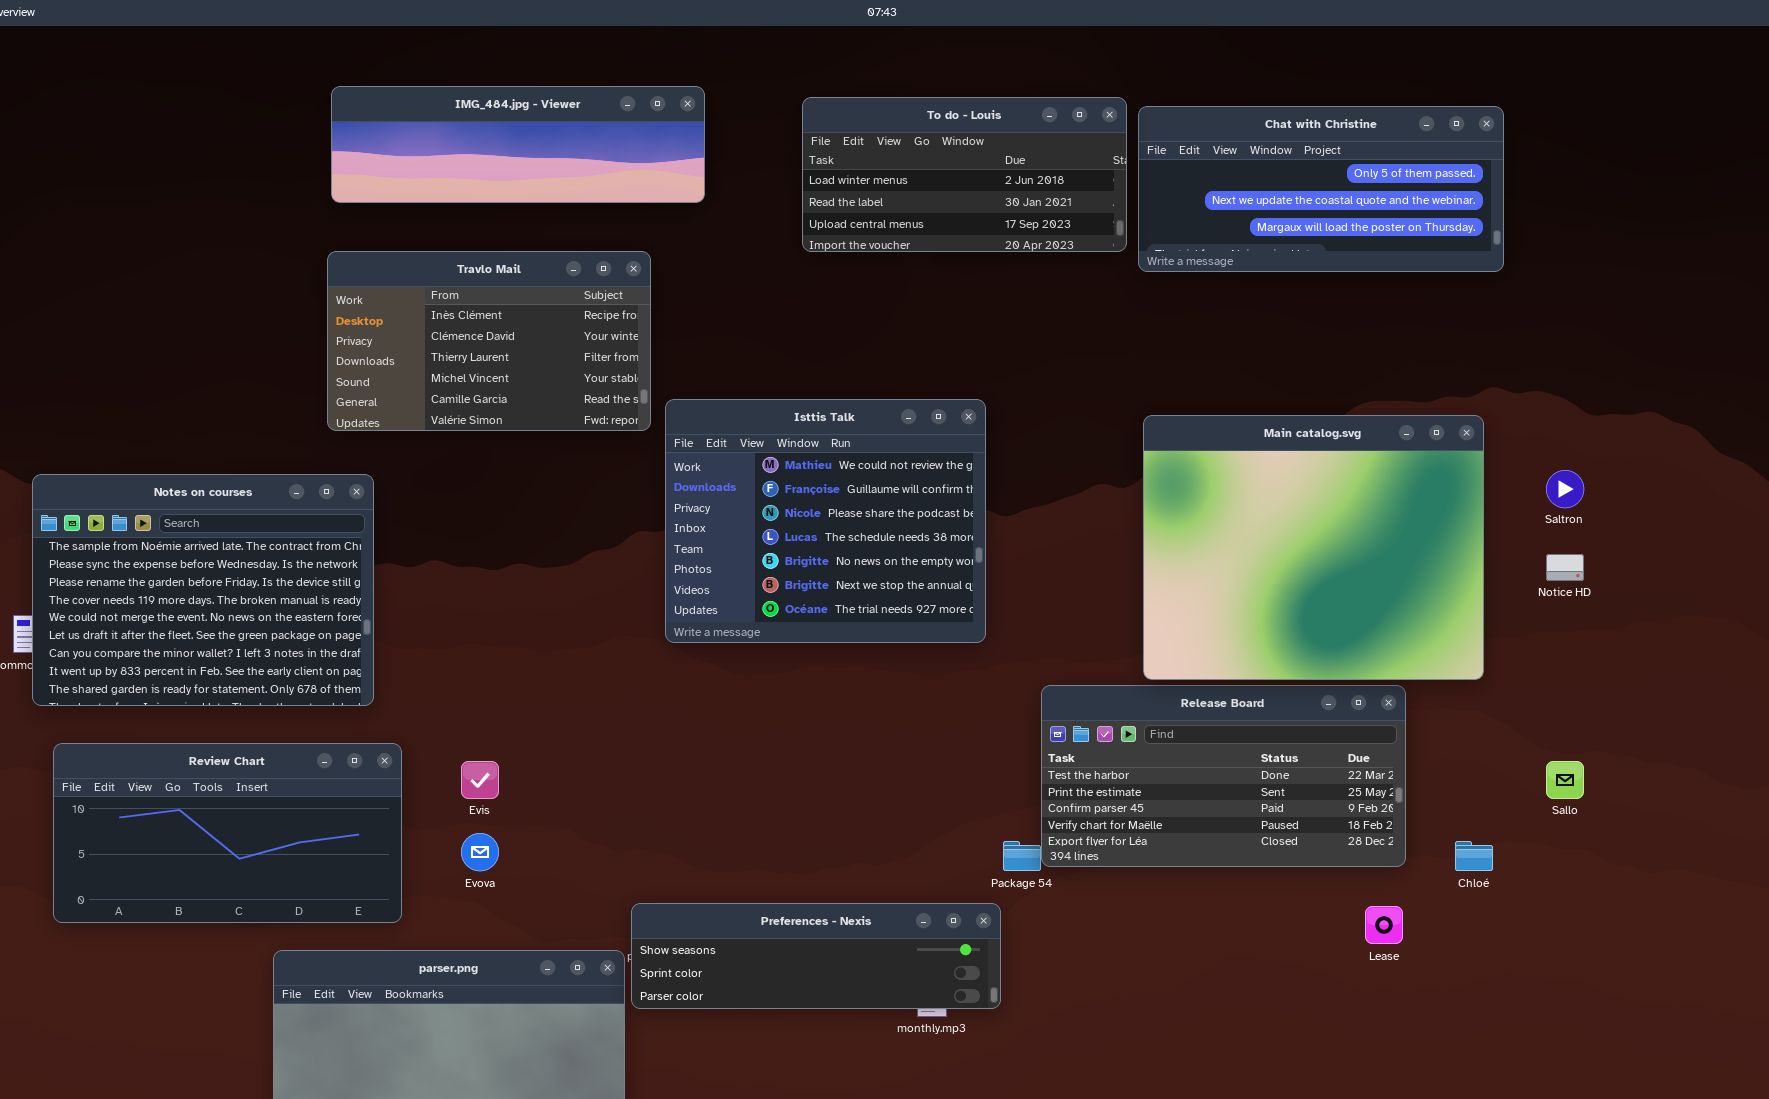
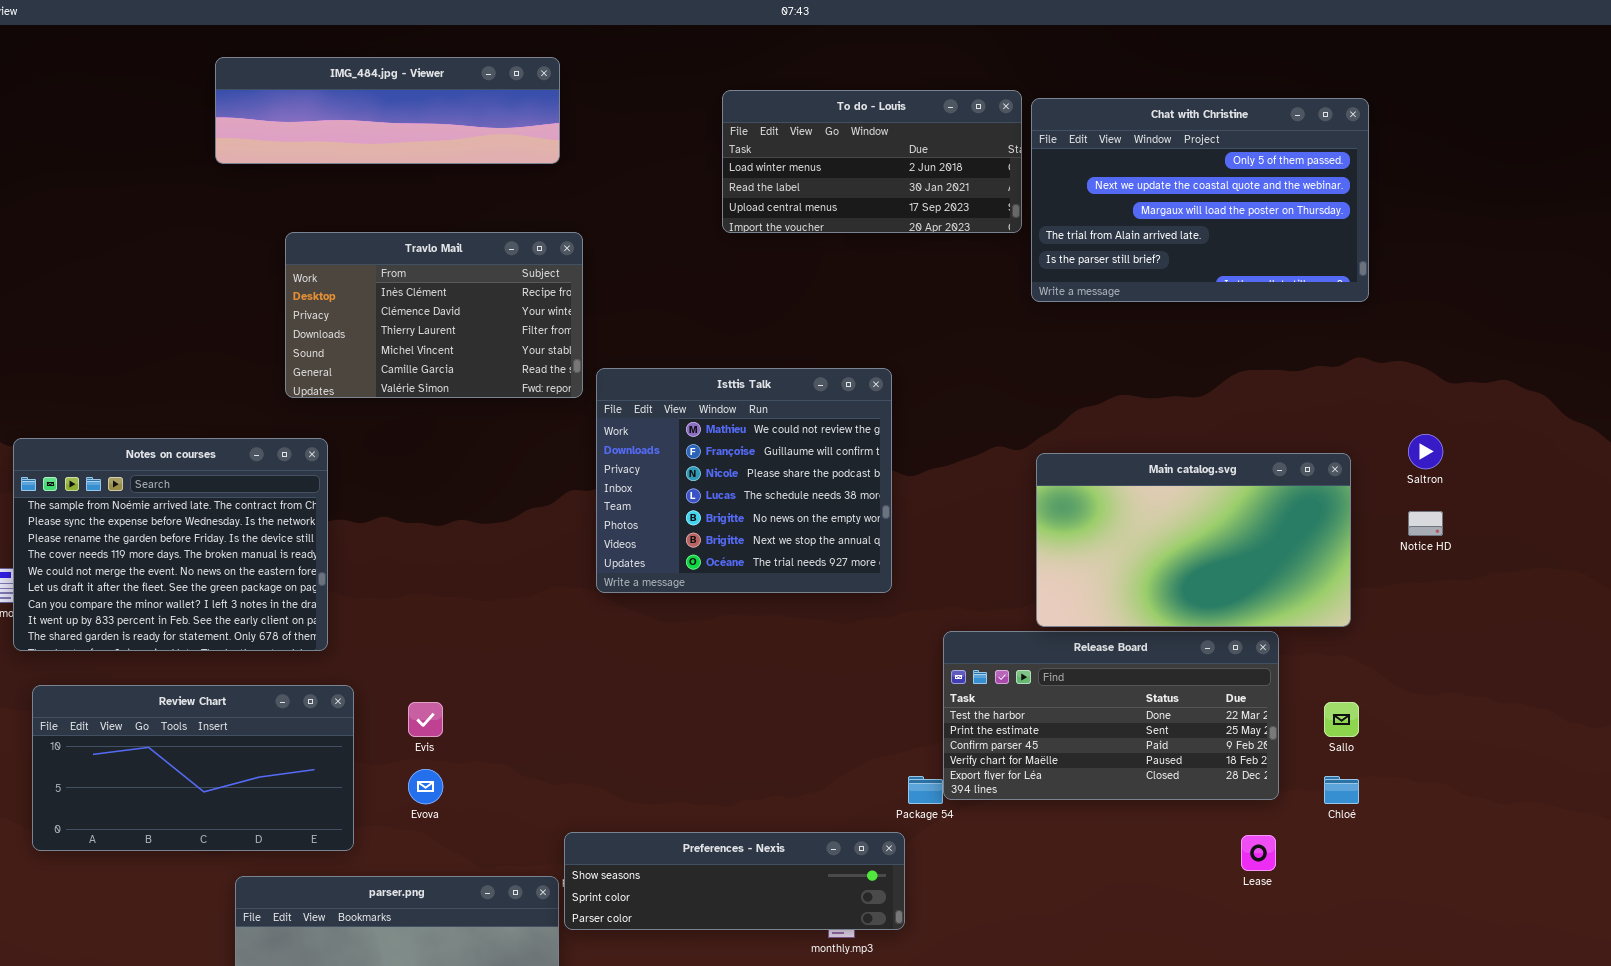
IMG_484.jpg - Viewer: [331,86,705,203] -> [215,57,560,164], moved
Chat with Christine: [1138,106,1504,272] -> [1031,98,1369,302], resized
Main catalog.svg: [1143,415,1484,680] -> [1036,453,1351,627], resized
Sallo: [1546,761,1584,799] -> [1324,702,1359,737], moved

